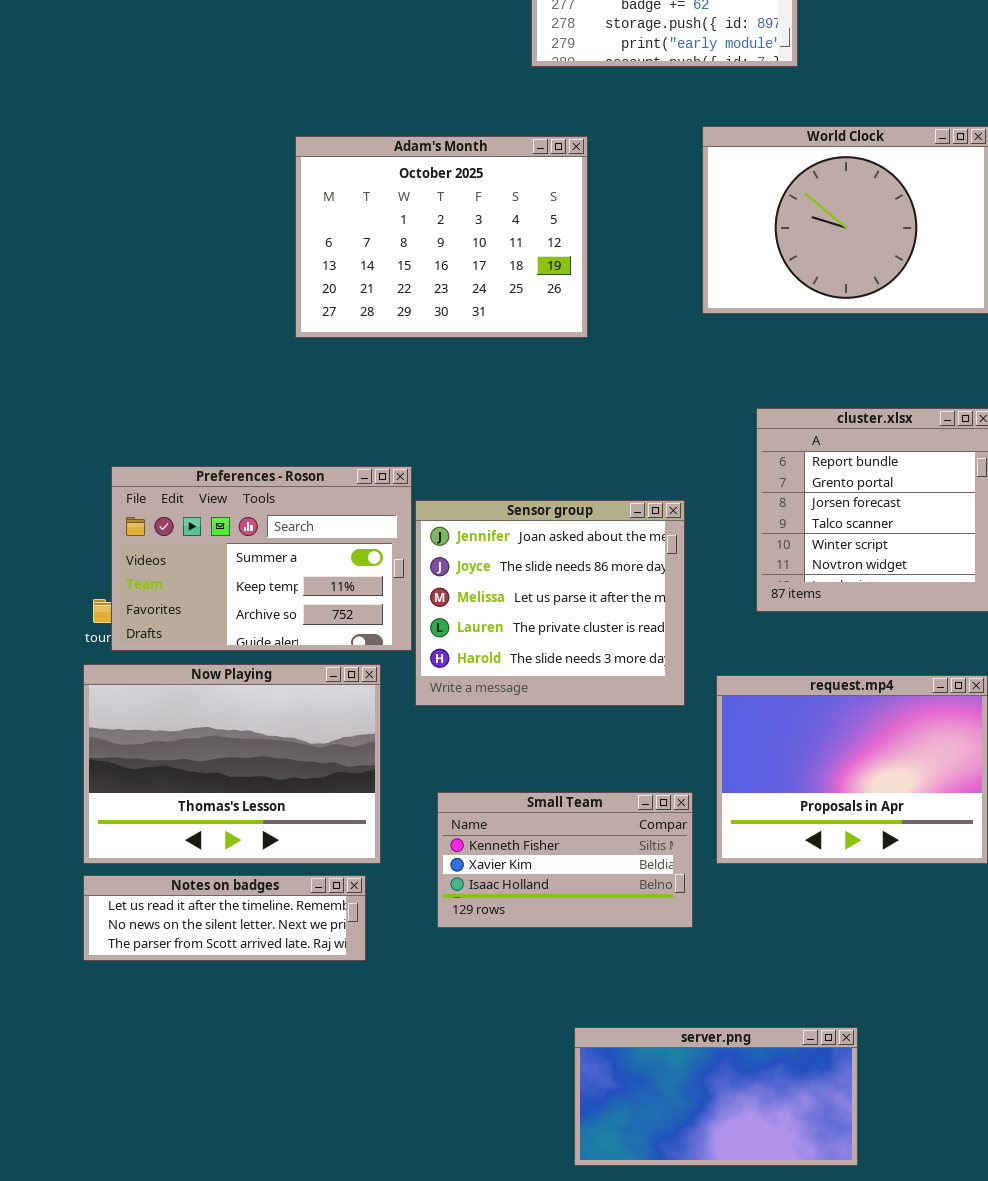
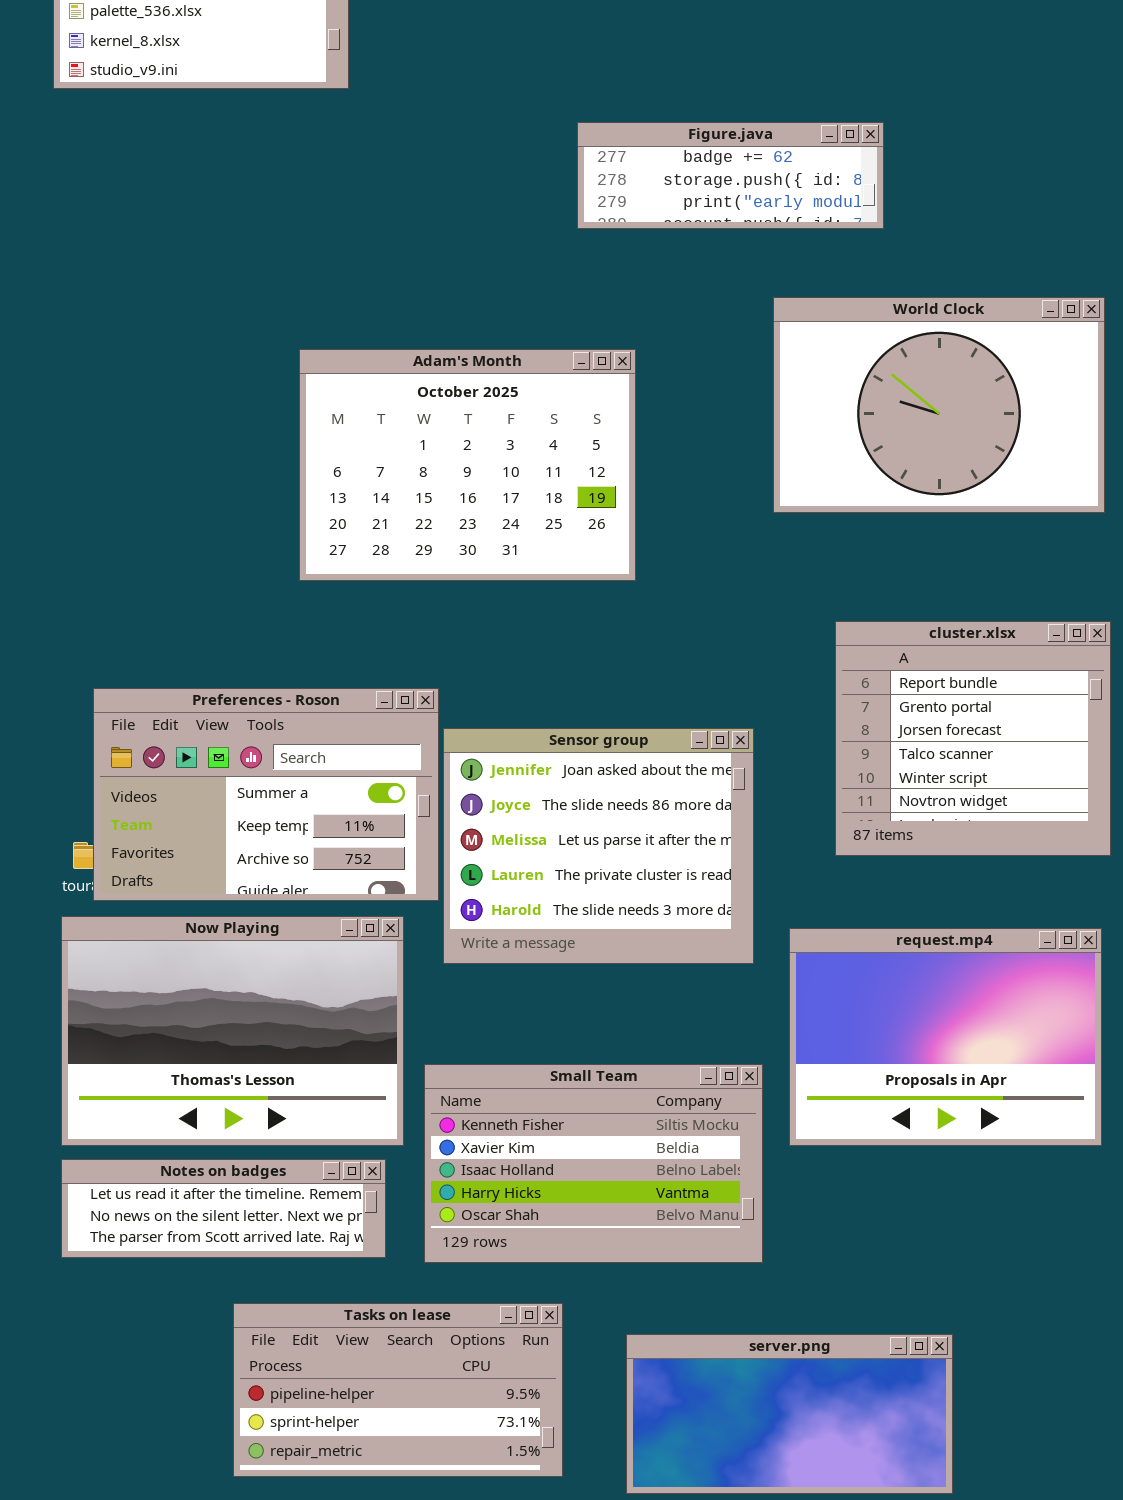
Adam's Month: [295,136,588,338] -> [299,349,636,581], moved
Small Team: [437,792,693,928] -> [424,1064,763,1263], resized
Tasks on lease: none -> [233,1303,563,1477], opened

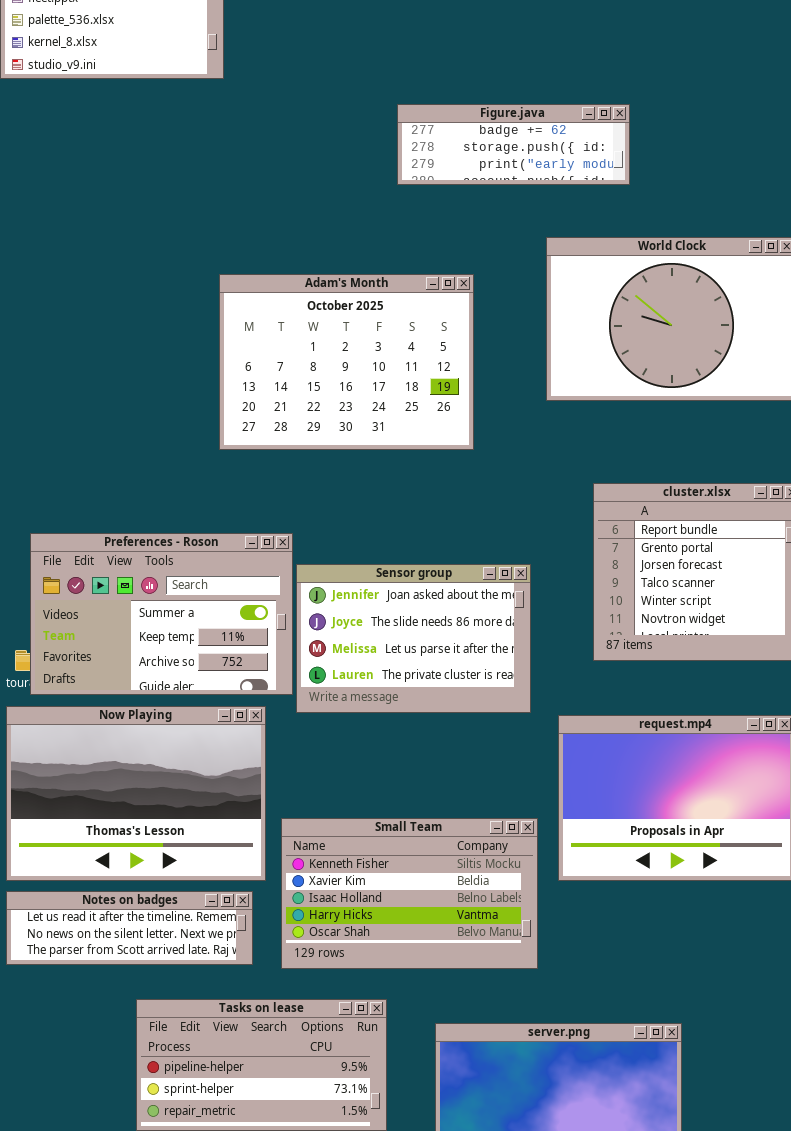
Adam's Month: [299,349,636,581] -> [219,274,474,450], moved
Sensor group: [443,728,754,964] -> [296,564,531,713], resized

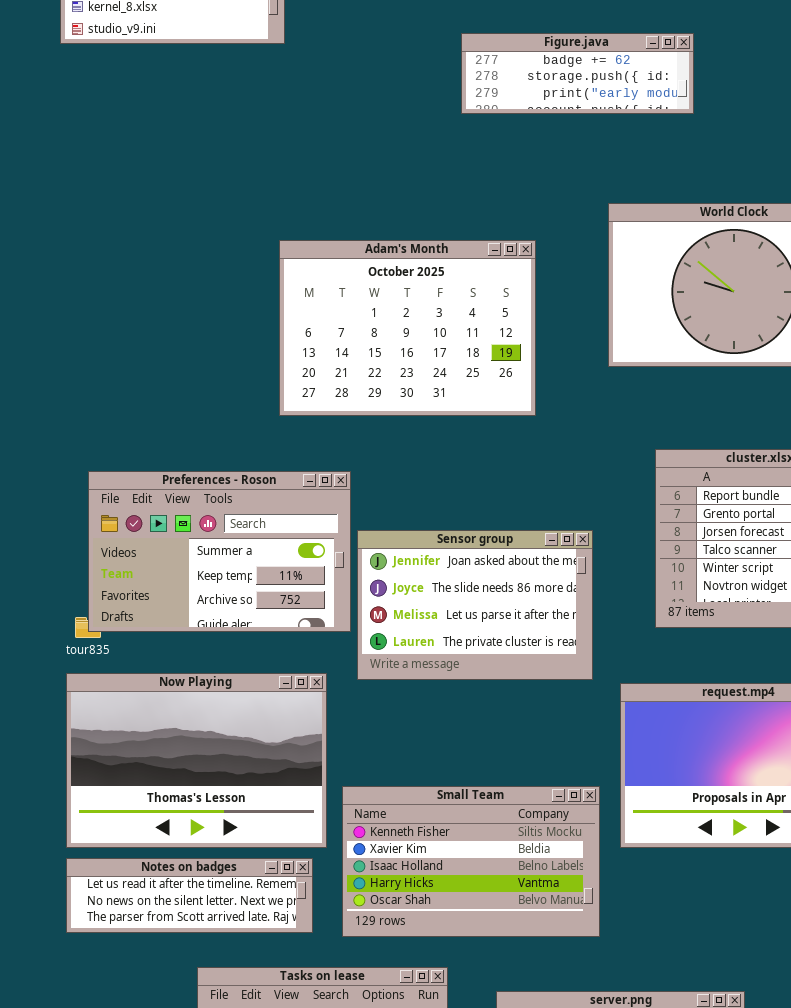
Figure.java: [397,104,630,185] -> [461,33,694,114], moved
Preferences - Roson: [30,533,293,695] -> [88,471,351,632], moved

